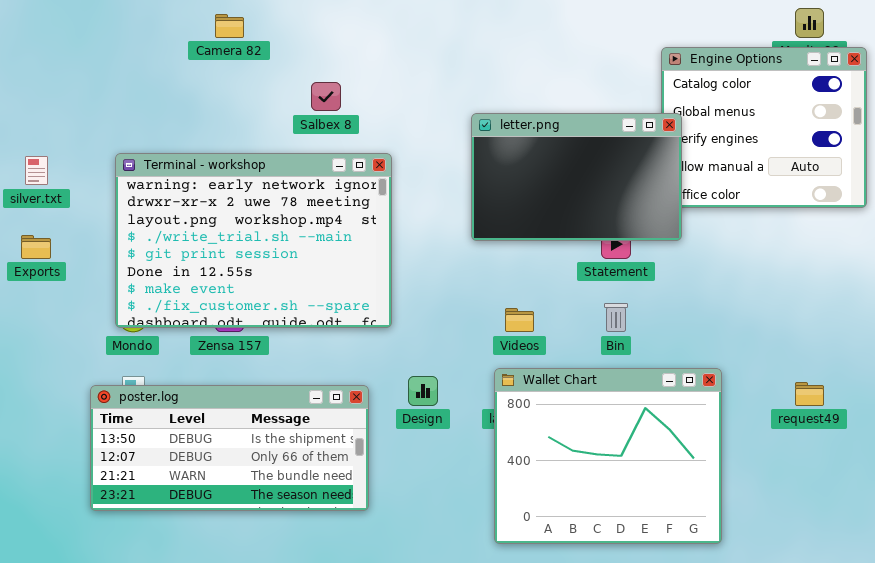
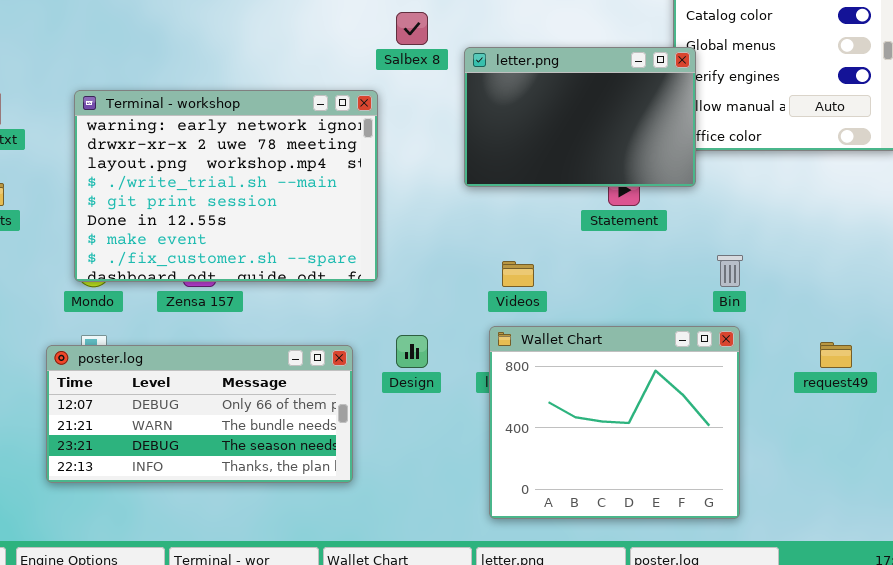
Salbex 8: [311,82,341,111] -> [396,12,428,45], moved
Bin: [604,303,628,332] -> [717,255,743,287], moved
poster.log: [90,385,369,511] -> [46,345,353,483], scrolled down 1 row

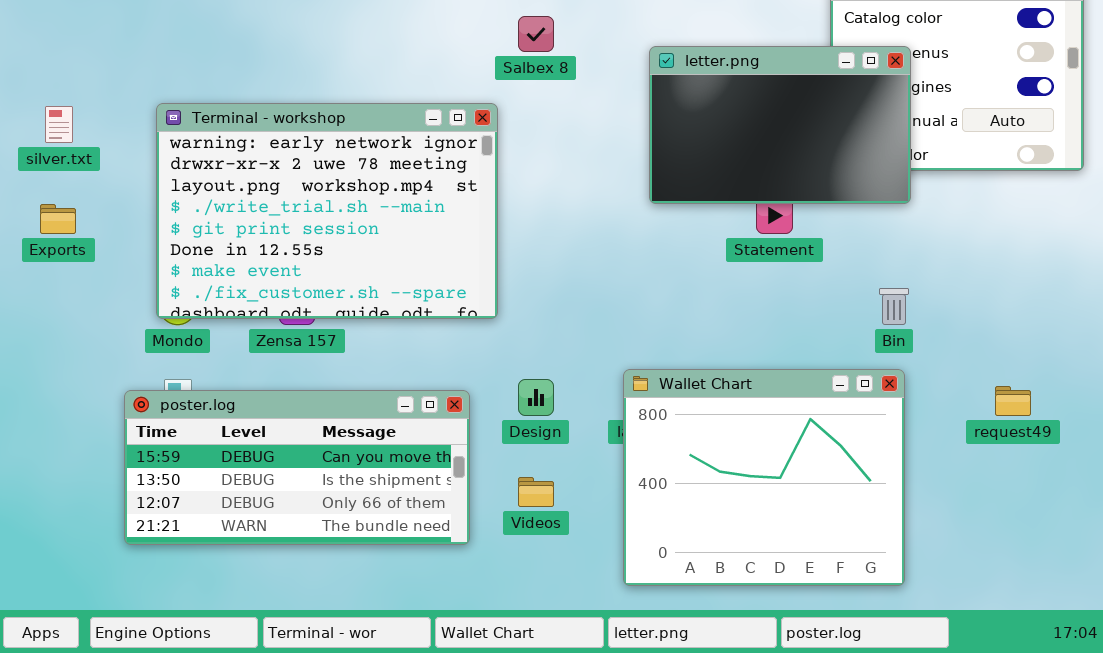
letter.png: [464,47,696,187] -> [649,46,911,204], moved
Videos: [502,261,534,287] -> [518,477,554,507], moved
poster.log: [46,345,353,483] -> [124,390,470,545], scrolled up 2 rows

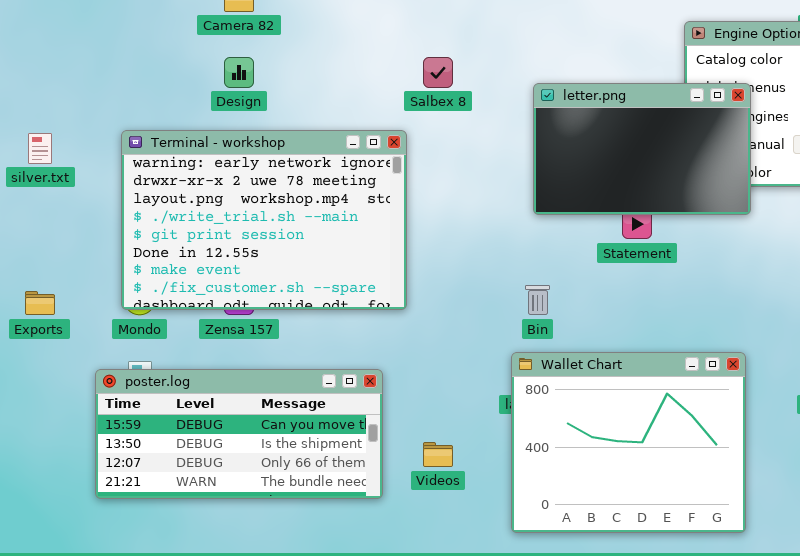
Exports: [40,204,76,234] -> [25,291,55,315], moved
Bin: [879,288,909,325] -> [525,285,550,315], moved
Design: [518,379,554,416] -> [224,57,254,88], moved

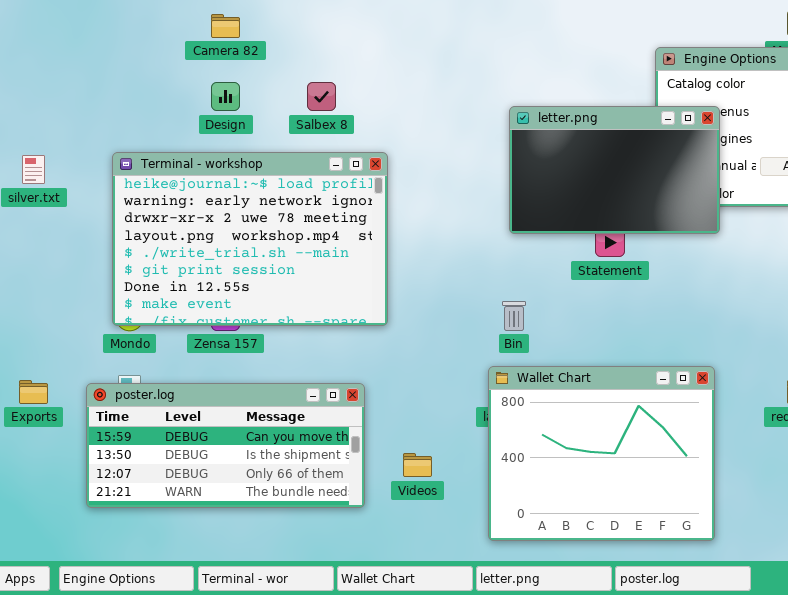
Salbex 8: [423,57,453,88] -> [307,82,336,111], moved
Terminal - workshop: [121,130,407,310] -> [112,152,388,326], scrolled up 1 row
Exports: [25,291,55,315] -> [19,380,48,404], moved

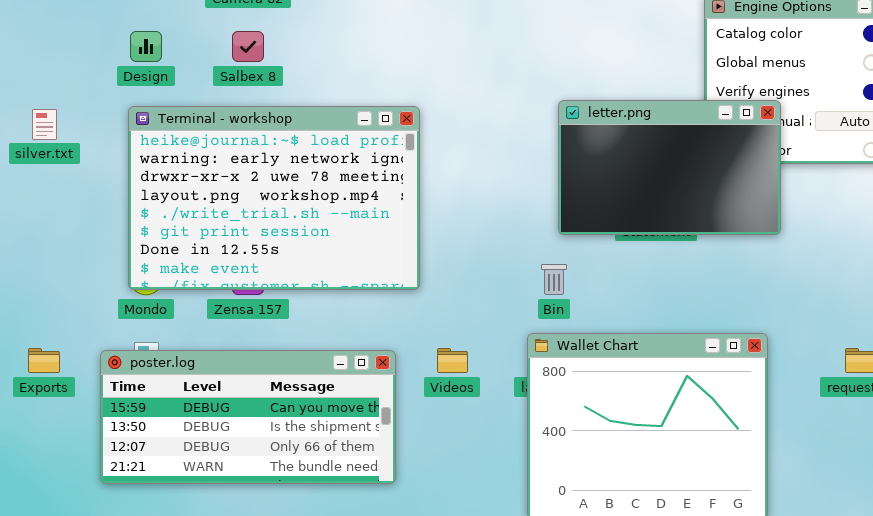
Design: [211,82,240,111] -> [130,31,162,62], moved
Salbex 8: [307,82,336,111] -> [232,31,264,62], moved
letter.png: [509,106,720,234] -> [558,100,781,235], moved
Videos: [403,453,432,477] -> [437,348,468,373], moved

